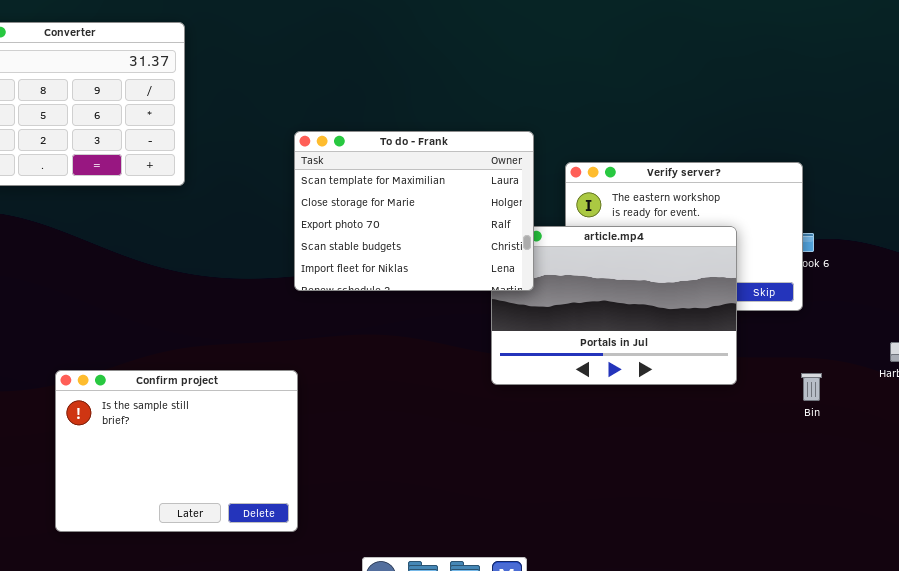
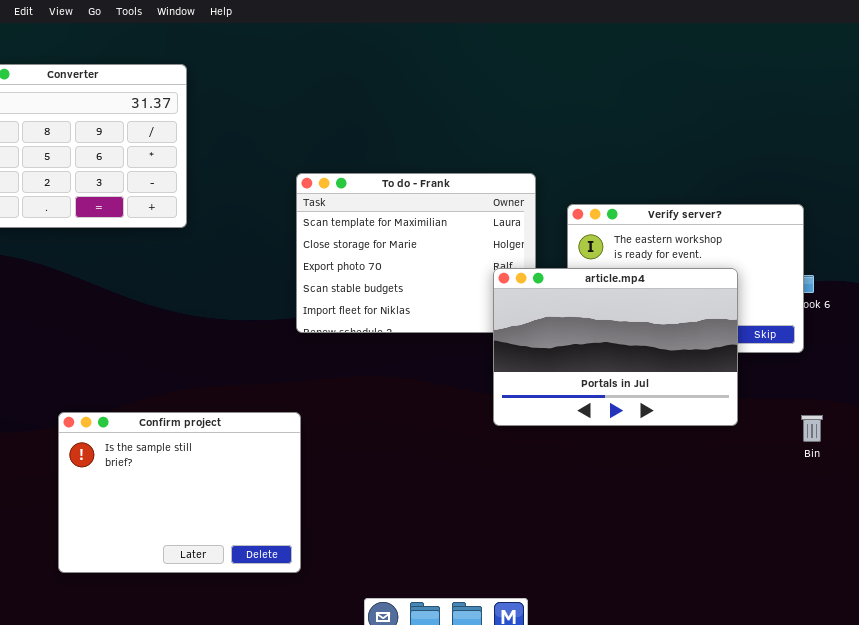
article.mp4: [491,226,737,385] -> [493,268,738,426], raised

